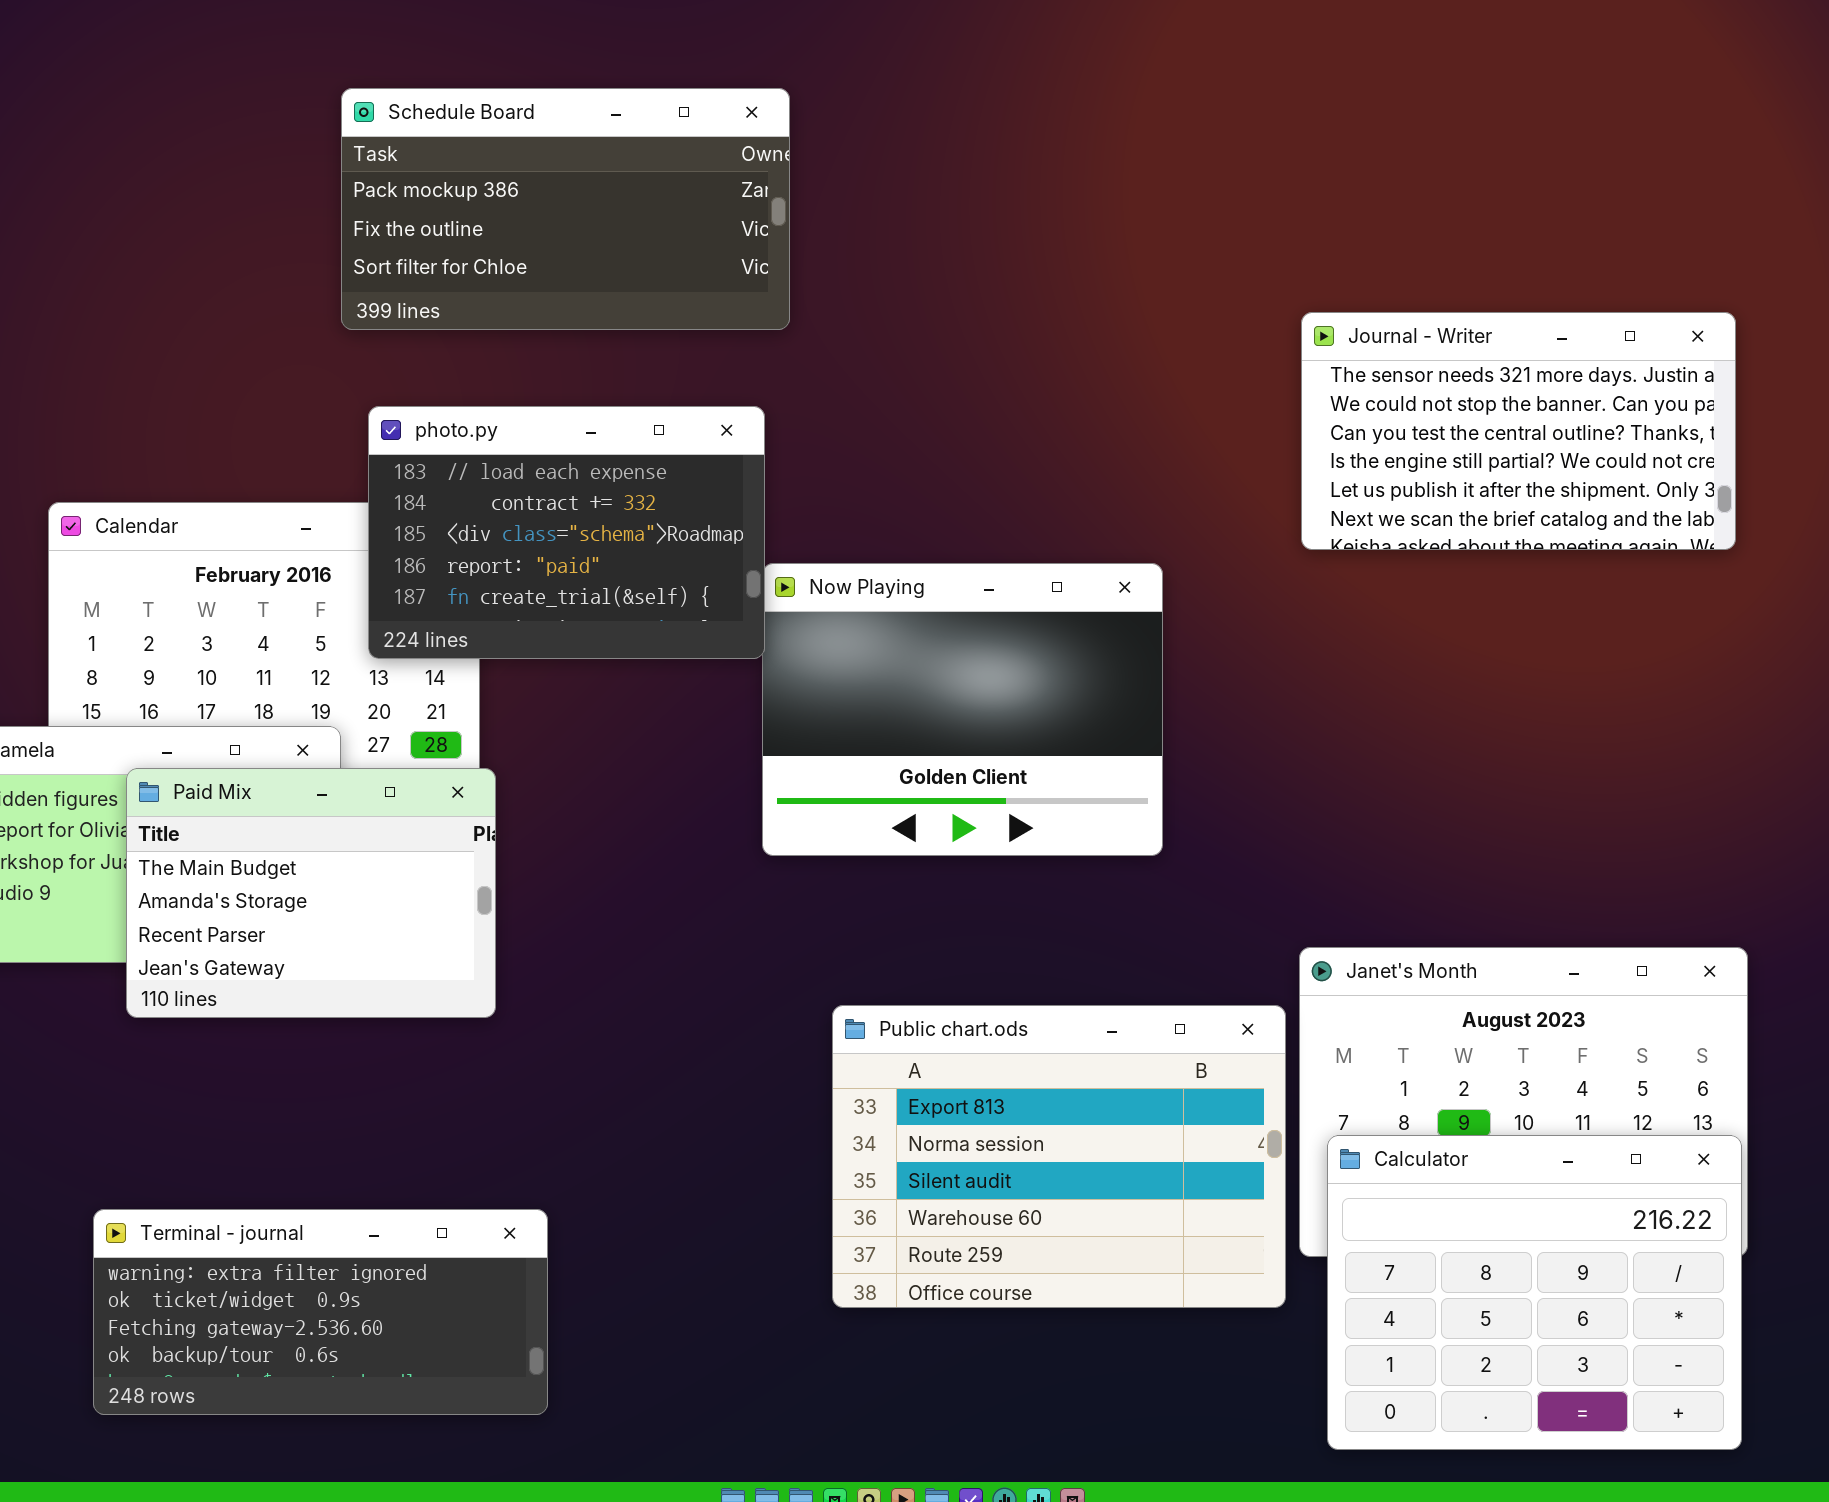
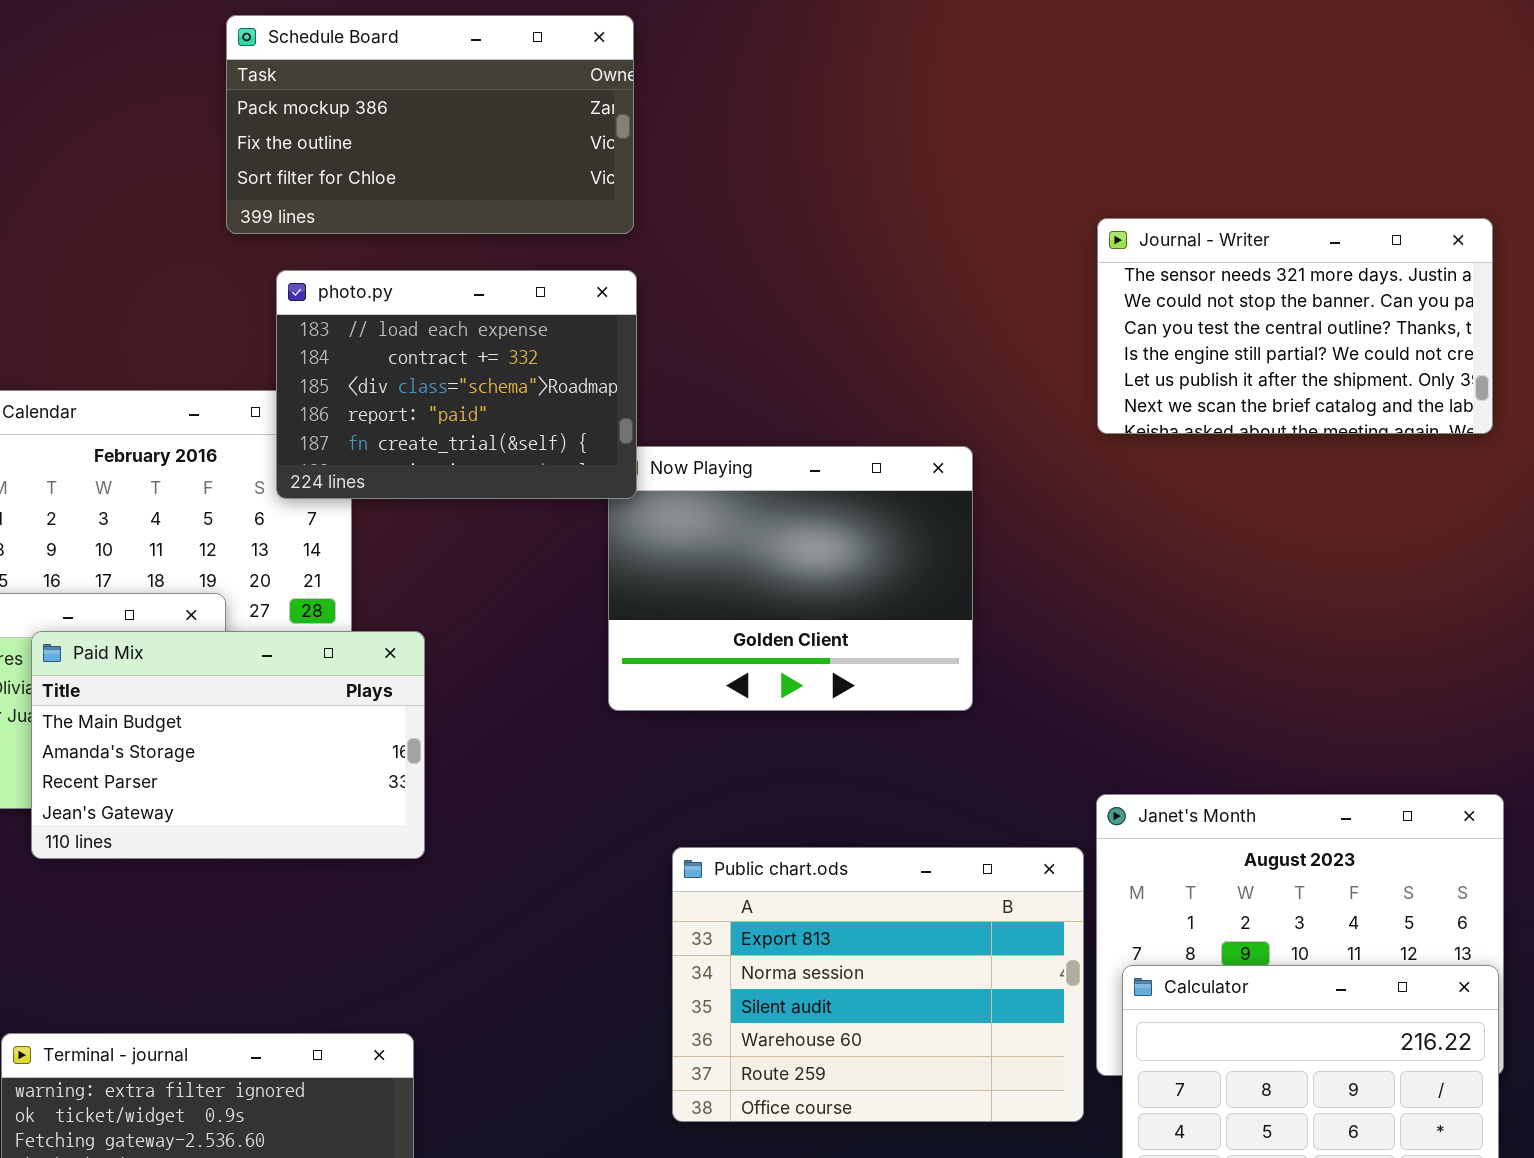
photo.py: [368,406,765,659] -> [276,270,637,499], moved
Paid Mix: [126,768,496,1018] -> [31,631,425,859], resized

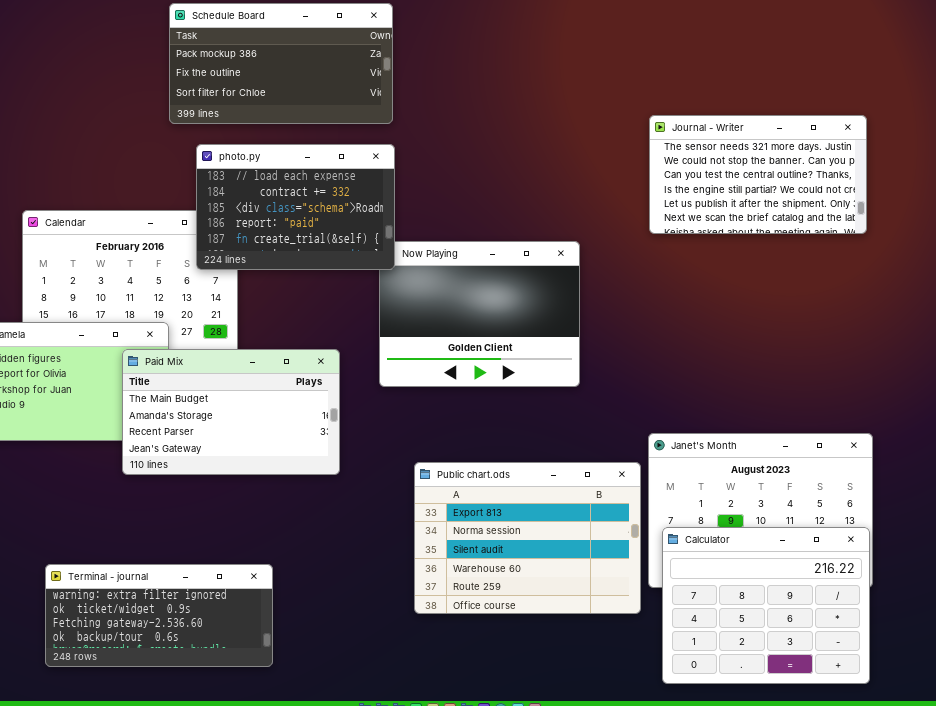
Paid Mix: [31,631,425,859] -> [122,349,340,475], moved

